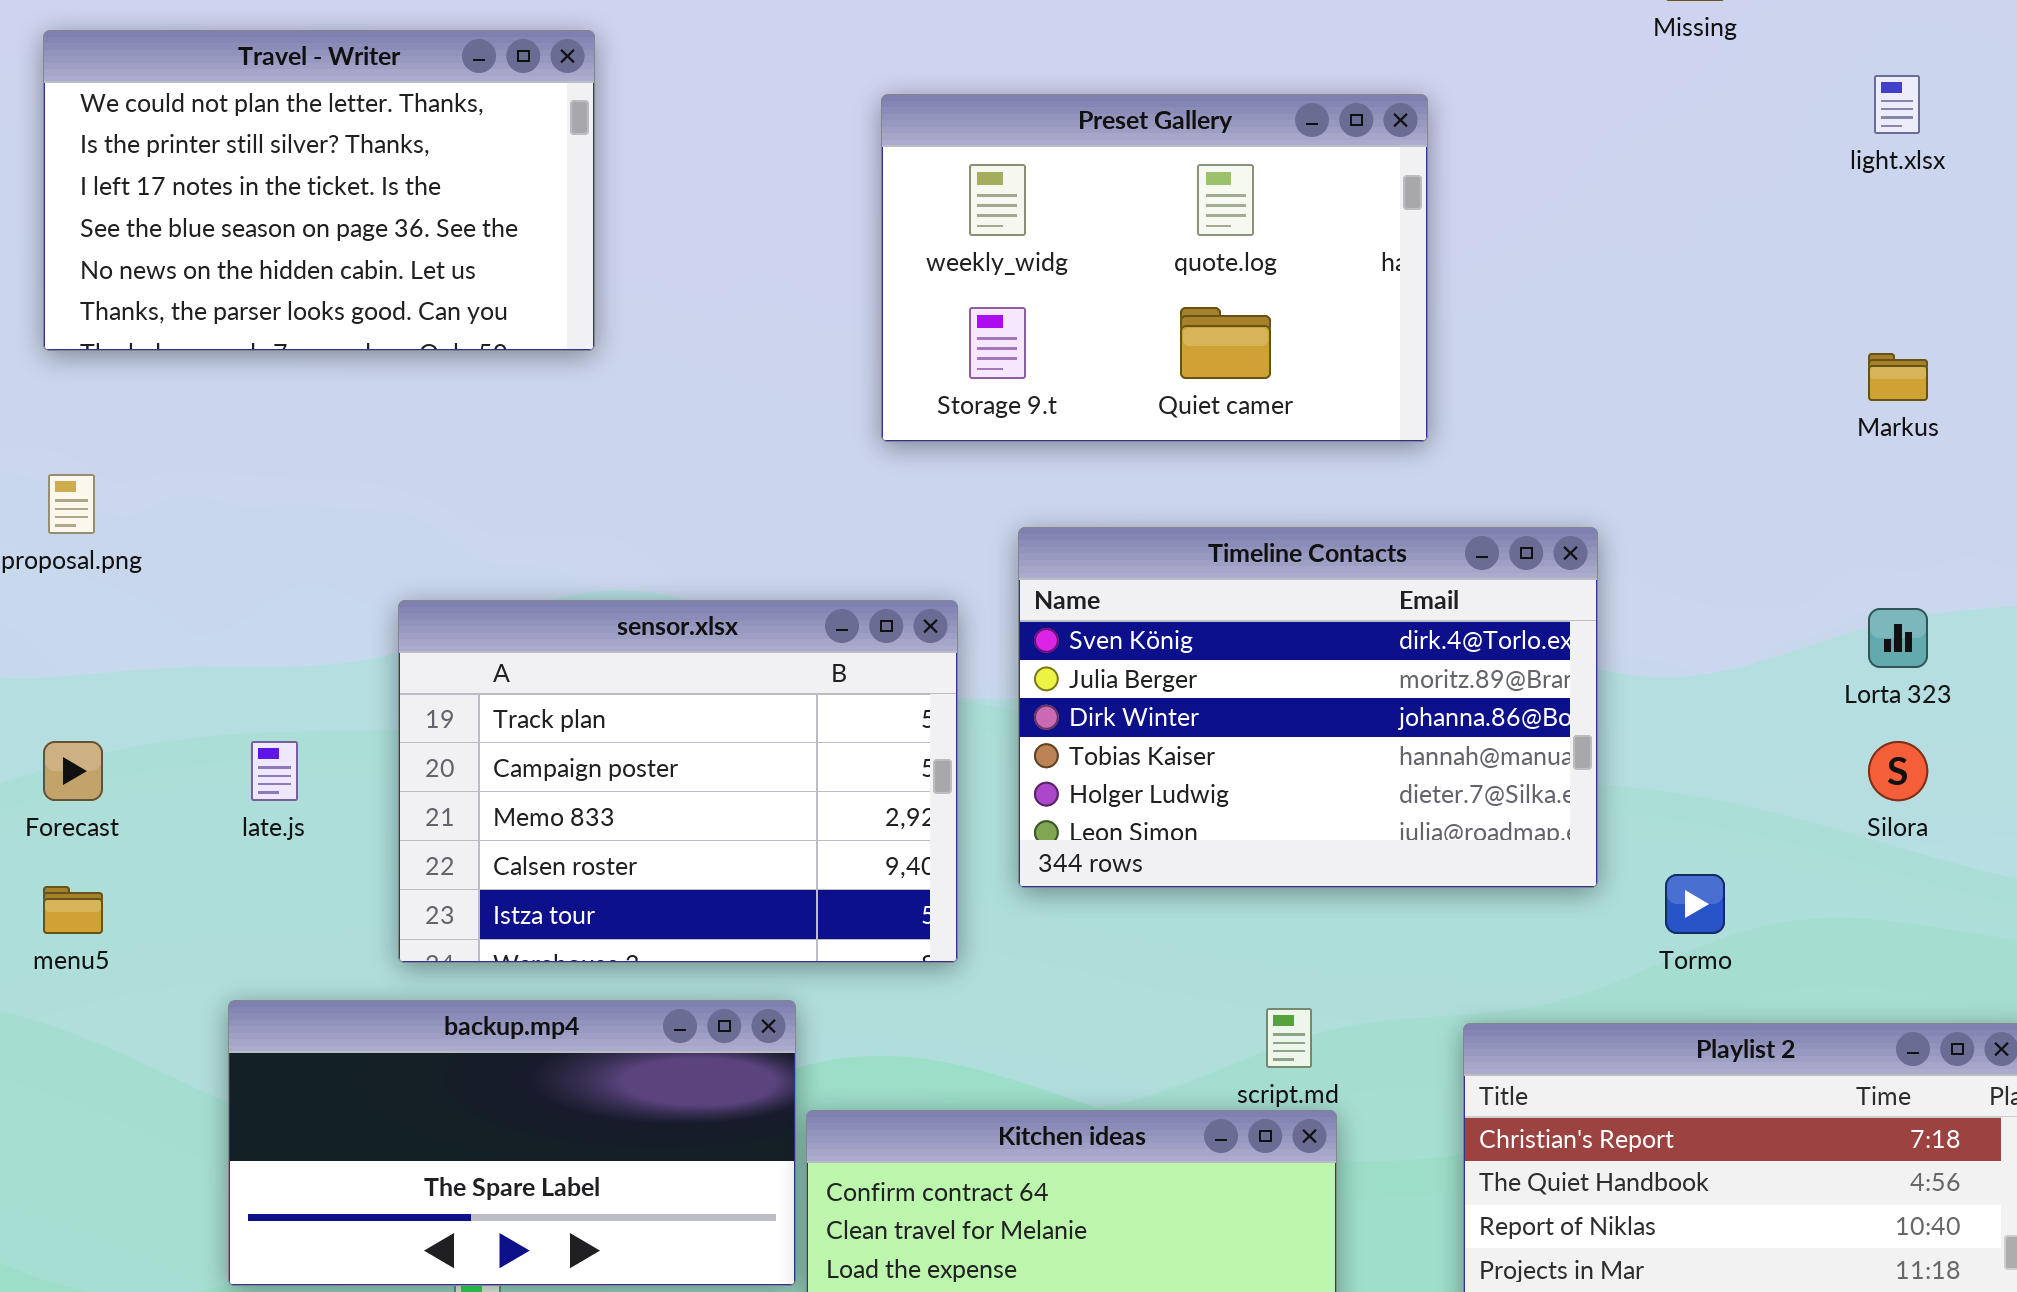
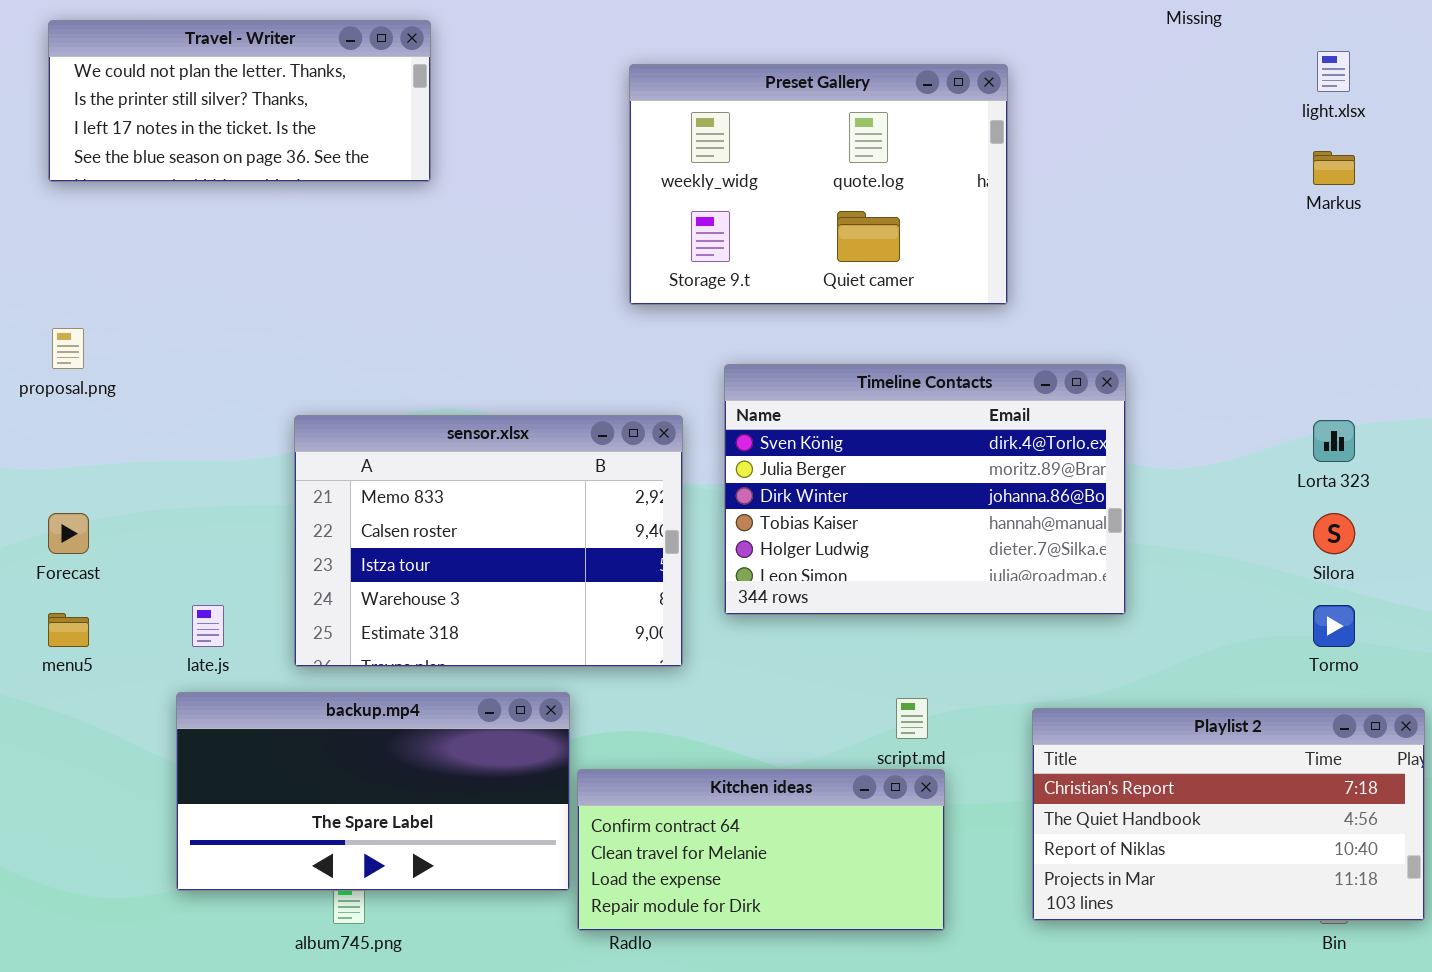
Travel - Writer: [43,30,595,351] -> [48,20,431,182], resized
Markus: [1868,353,1928,401] -> [1313,151,1355,185], moved
sensor.xlsx: [398,600,958,963] -> [294,415,683,667], scrolled down 2 rows
late.js: [251,741,298,801] -> [192,605,224,647], moved
Tormo: [1665,874,1725,934] -> [1313,605,1355,647], moved

